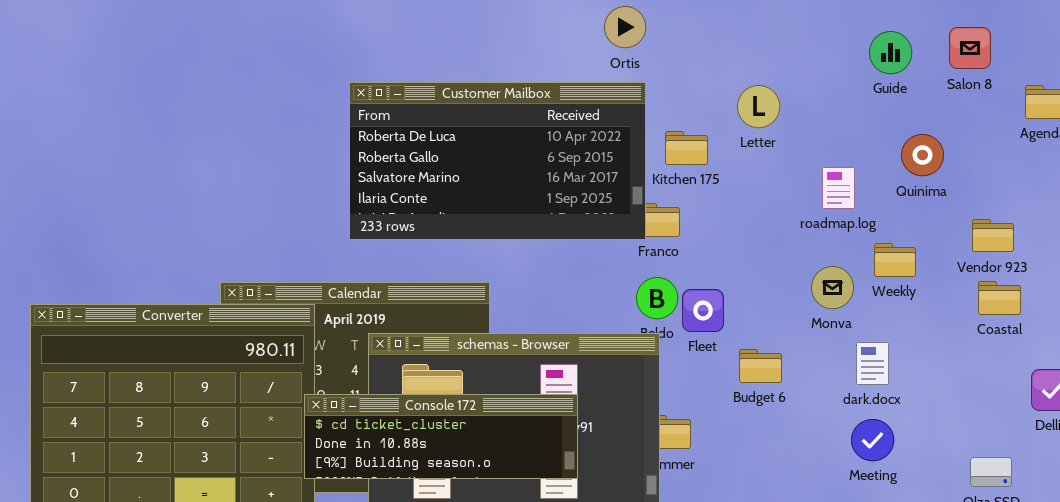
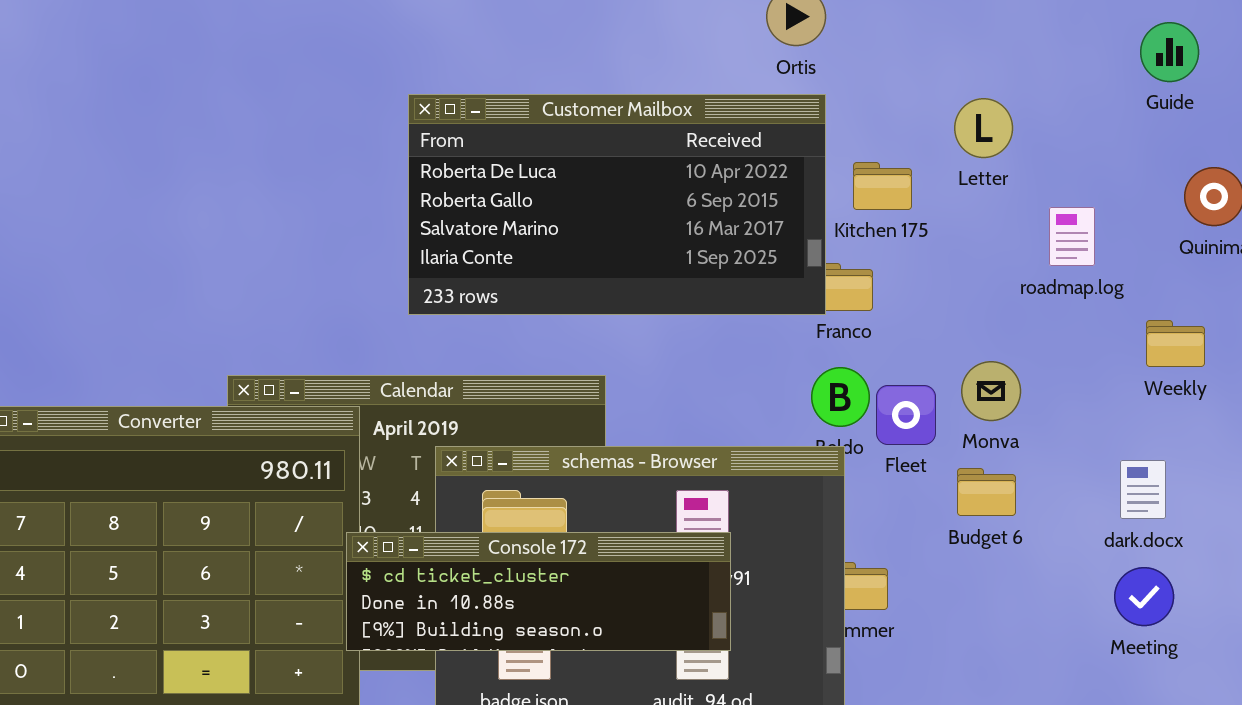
roadmap.log: [822,167,855,209] -> [1049,207,1095,266], moved
Monva: [811,266,854,309] -> [961,361,1021,421], moved

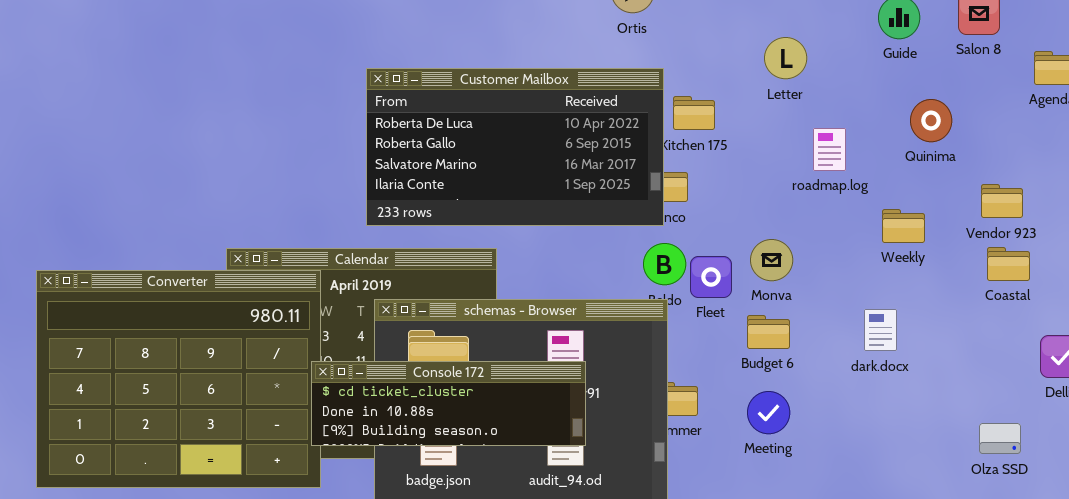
Customer Mailbox: [408,94,826,315] -> [366,68,664,226], moved
Letter: [954,98,1013,158] -> [764,37,807,79], moved
Meeting: [1114,567,1174,626] -> [747,391,790,434], moved

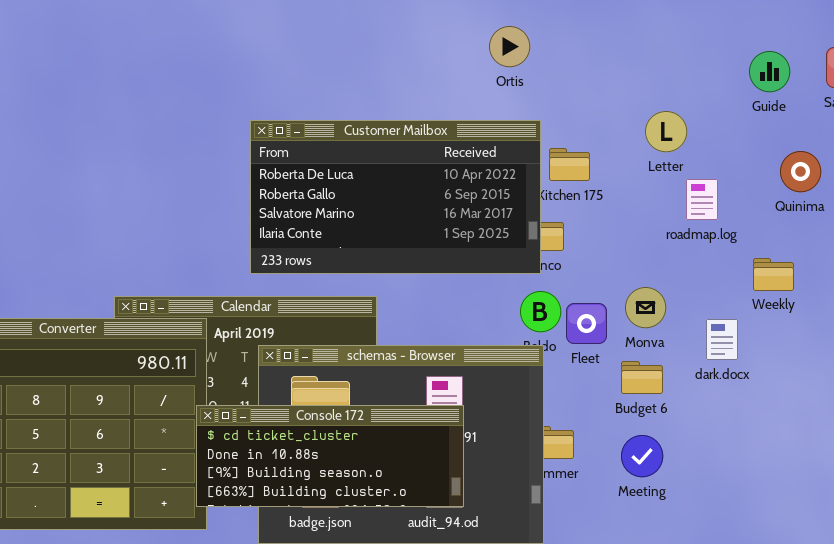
Letter: [764,37,807,79] -> [645,111,687,152], moved
dark.docx: [864,309,897,351] -> [706,319,738,360], moved
Console 172: [311,361,586,446] -> [196,405,464,507], resized

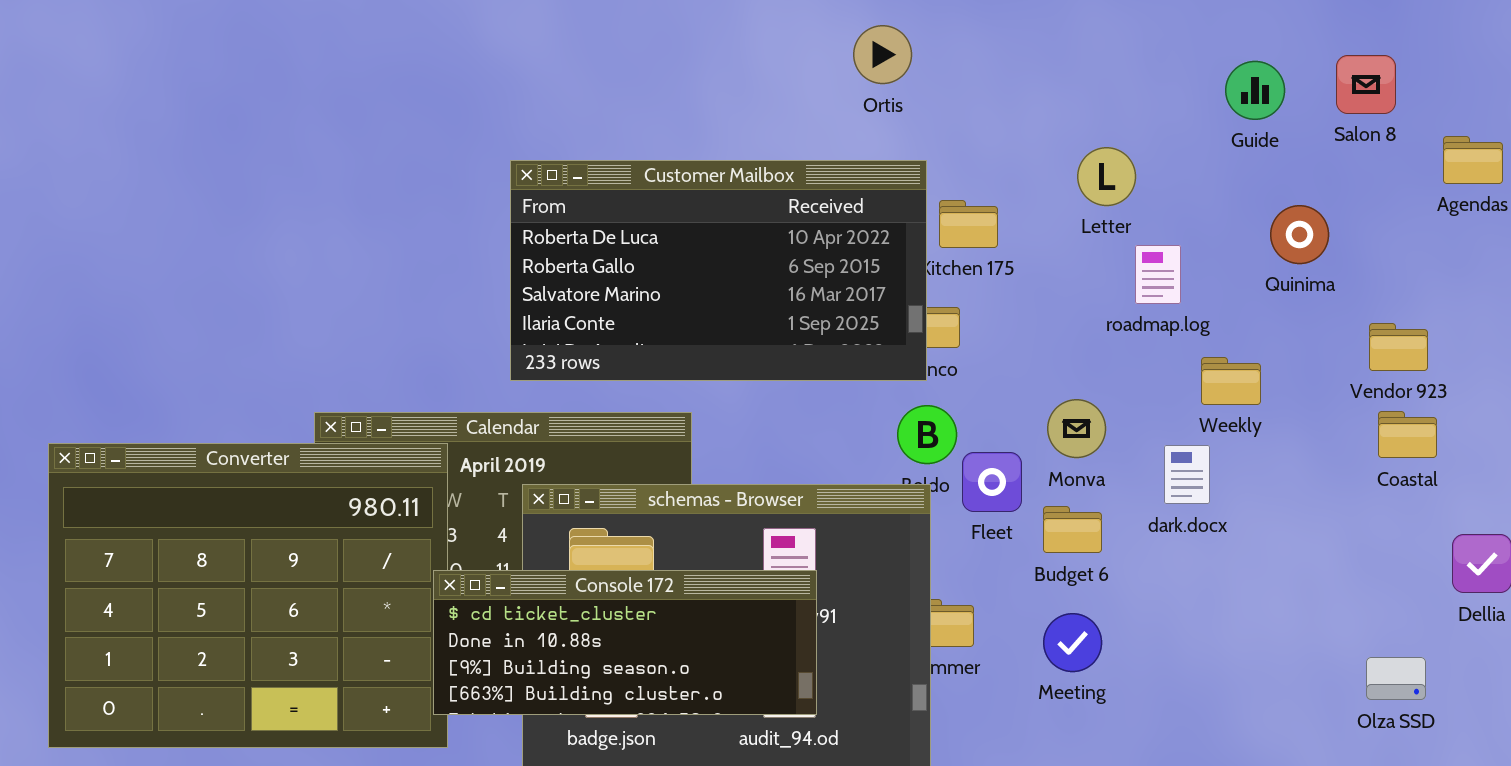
Weekly: [753,258,794,291] -> [1201,357,1261,405], moved
Fleet: [566,303,607,344] -> [962,452,1022,512], moved

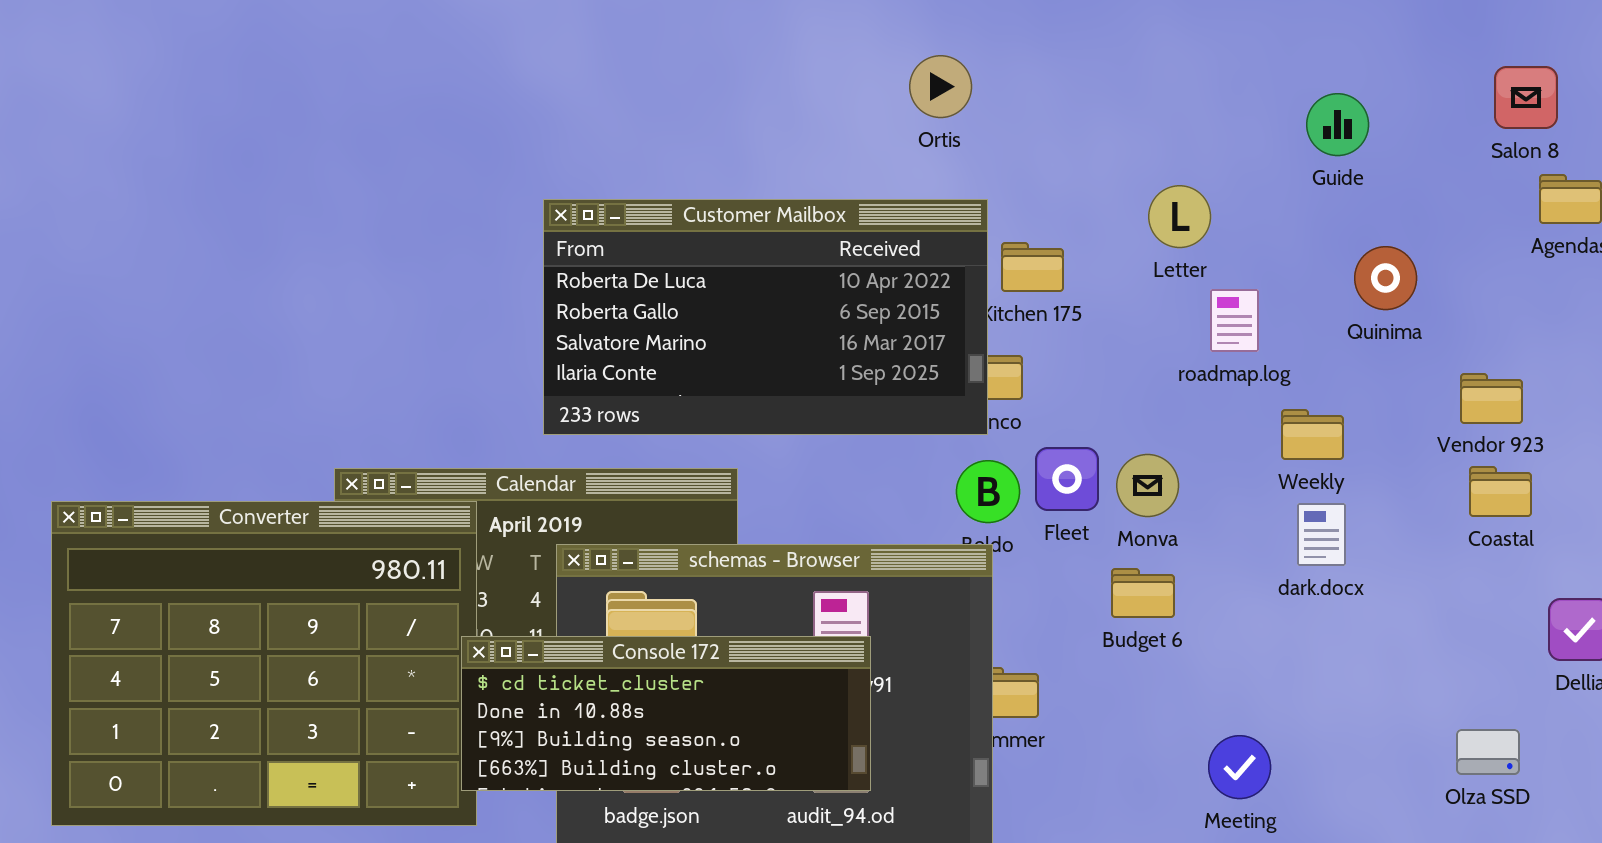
Salon 8: [1336,55,1396,114] -> [1494,66,1558,129], moved
dark.docx: [1164,445,1210,504] -> [1297,503,1346,566], moved
Fleet: [962,452,1022,512] -> [1035,447,1099,511], moved
Meeting: [1043,613,1102,672] -> [1208,735,1271,799], moved

